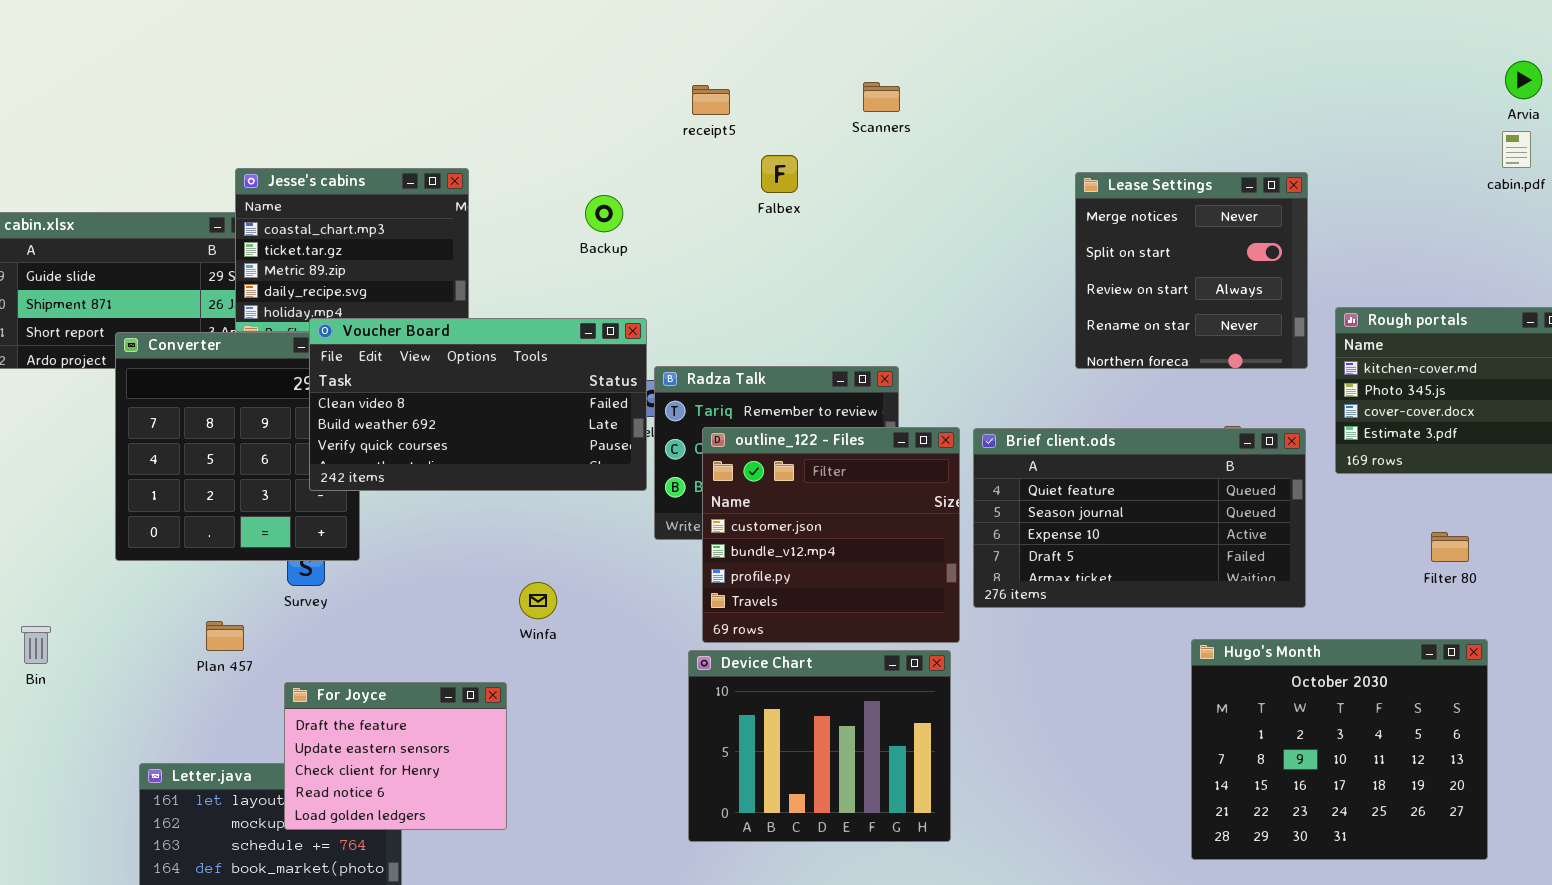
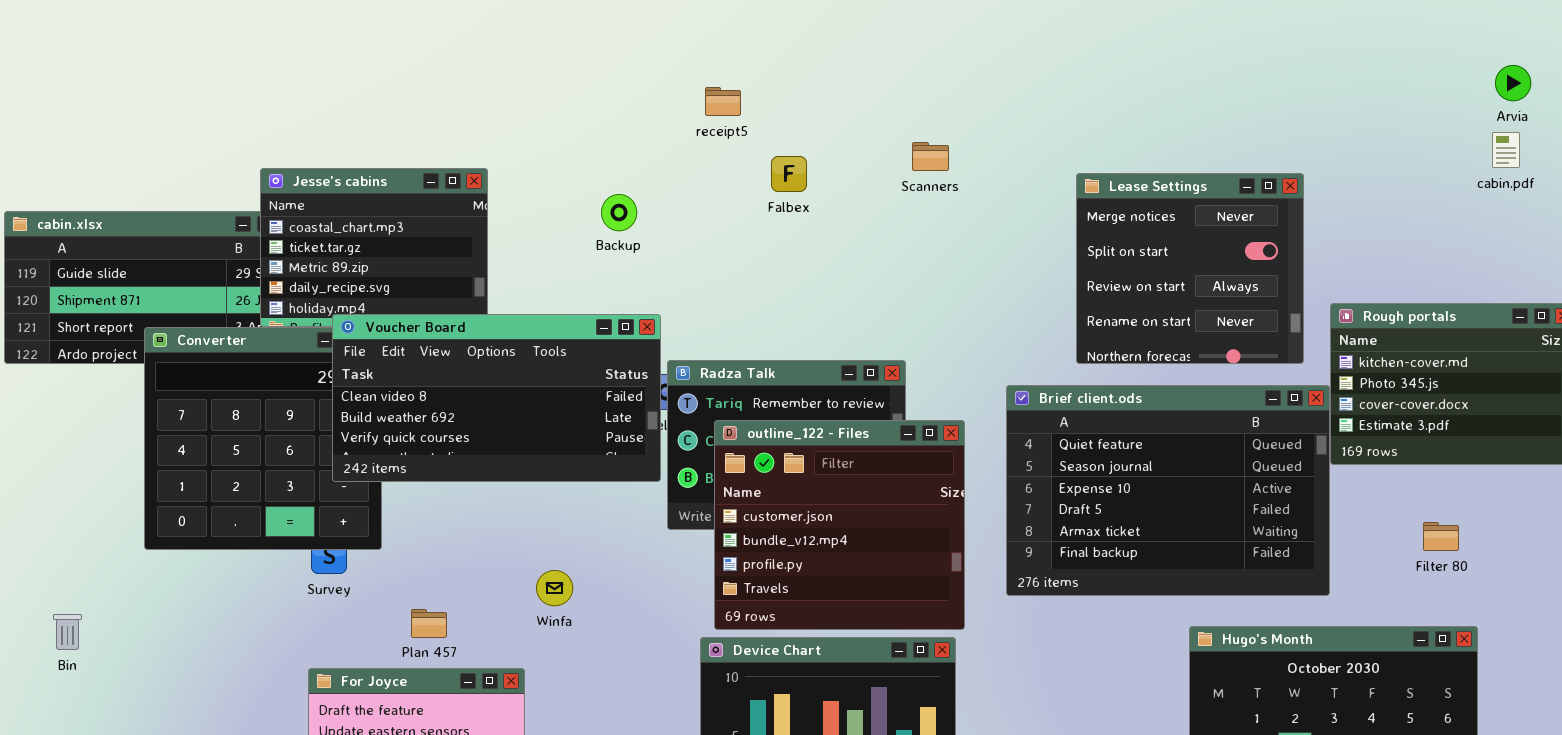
Scanners: [863,82,900,112] -> [912,142,949,171], moved
Brief client.ods: [973,428,1306,608] -> [1006,385,1330,596], moved, resized
Plan 457: [206,621,244,651] -> [411,609,447,638], moved

